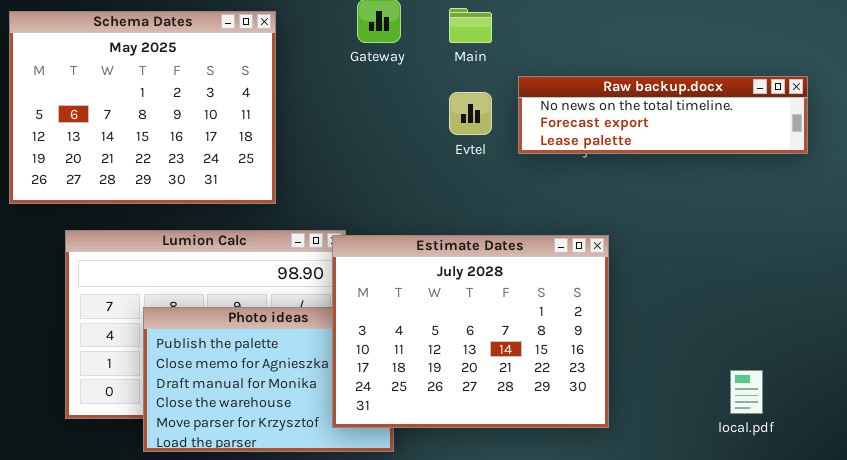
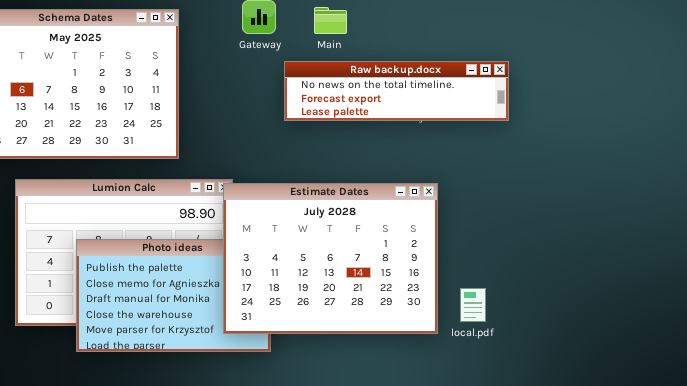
Raw backup.docx: [518,76,808,154] -> [284,61,509,121], moved
local.pdf: [730,370,763,414] -> [460,288,486,322], moved

